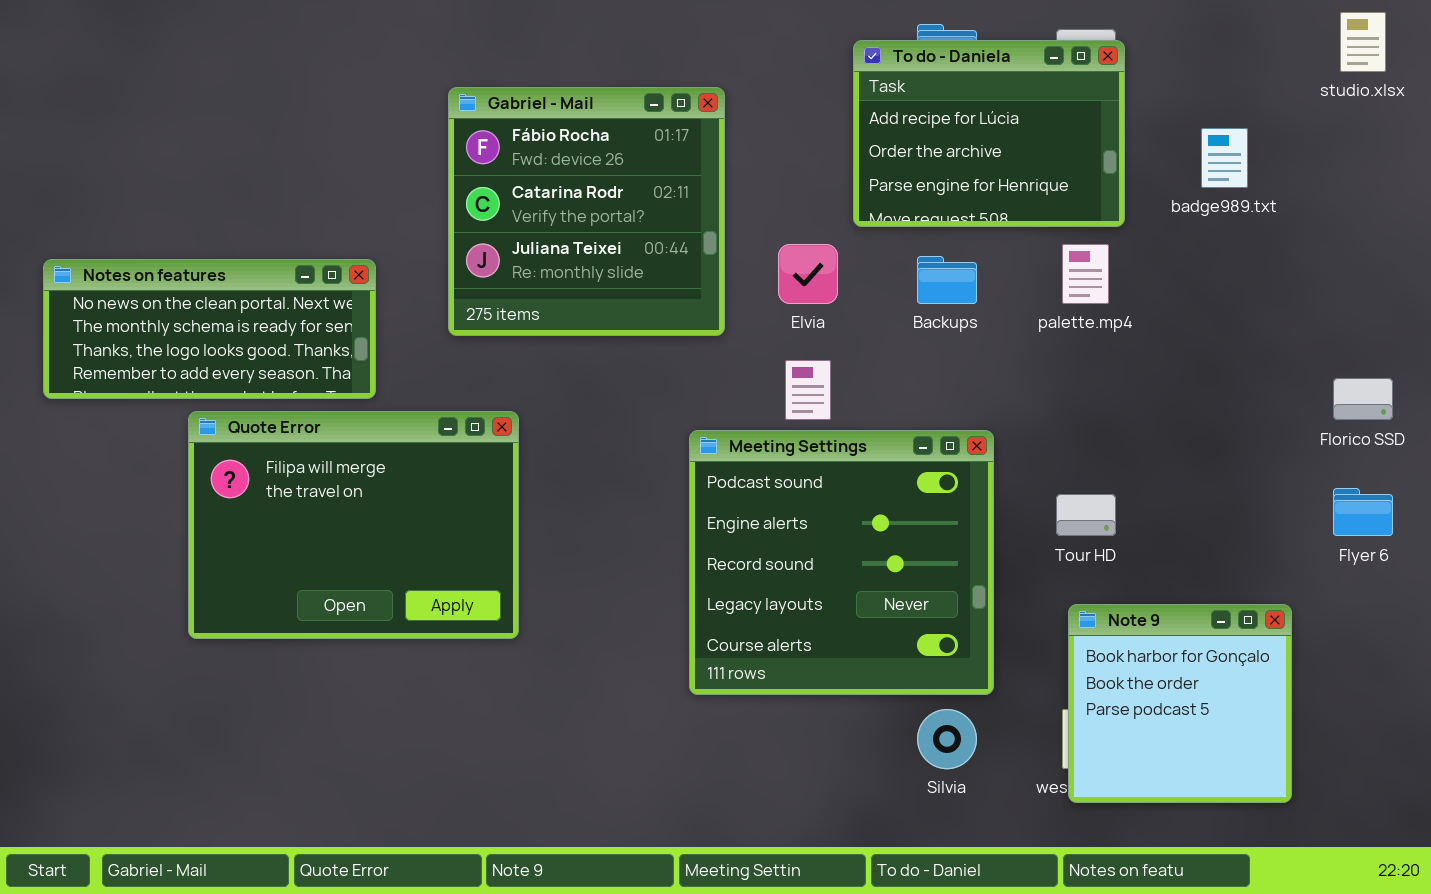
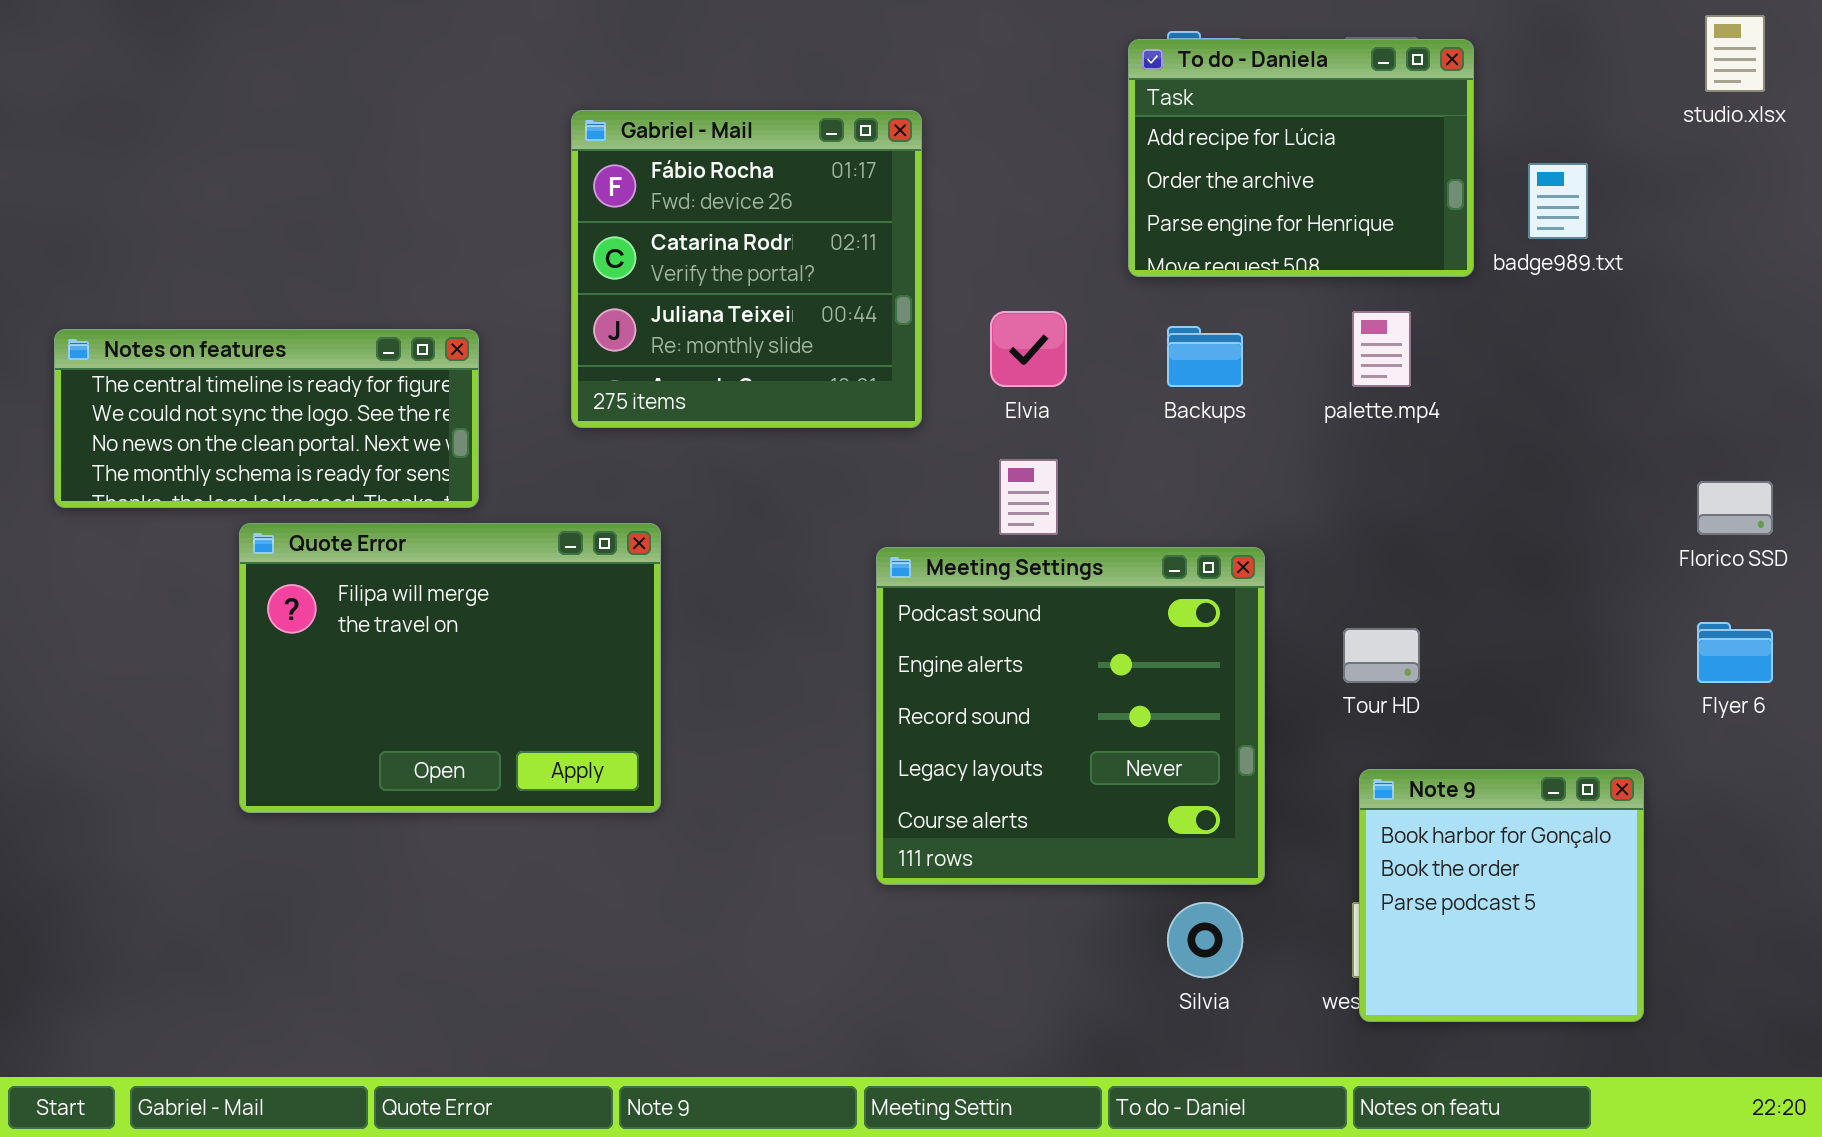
To do - Daniela: [853,40,1125,227] -> [1128,39,1474,277], moved
Notes on features: [43,259,376,399] -> [54,329,479,508], scrolled up 2 rows

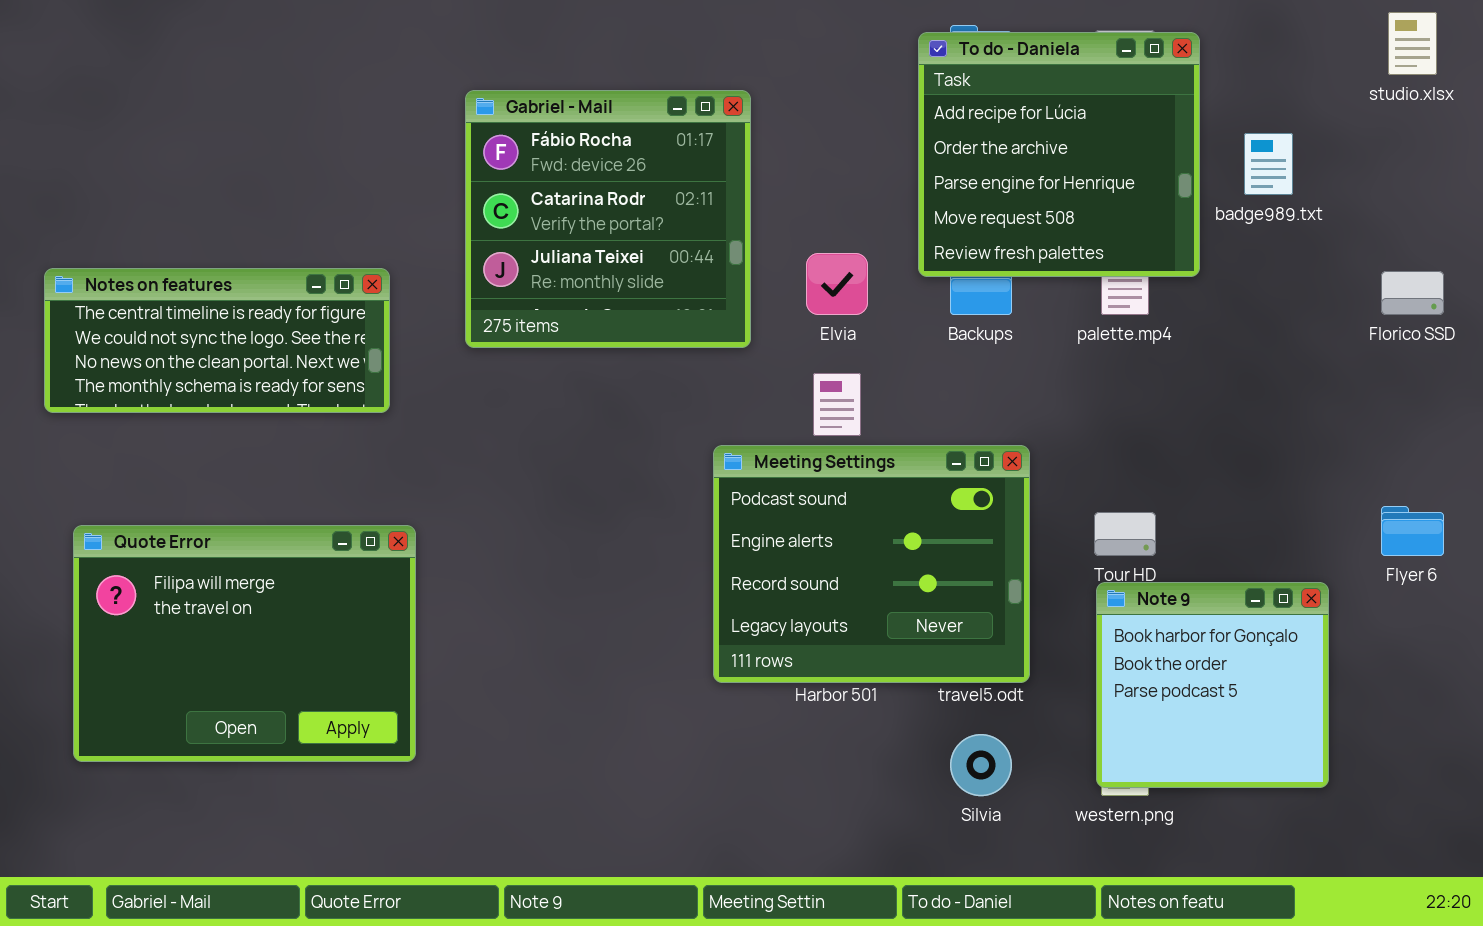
To do - Daniela: [1128,39,1474,277] -> [918,32,1200,277], resized
Florico SSD: [1697,481,1773,535] -> [1381,271,1444,315], moved
Quote Error: [239,523,661,813] -> [73,525,416,762], moved
Meeting Settings: [876,547,1265,885] -> [713,445,1030,683], resized
Note 9: [1359,769,1644,1022] -> [1096,582,1329,788], moved

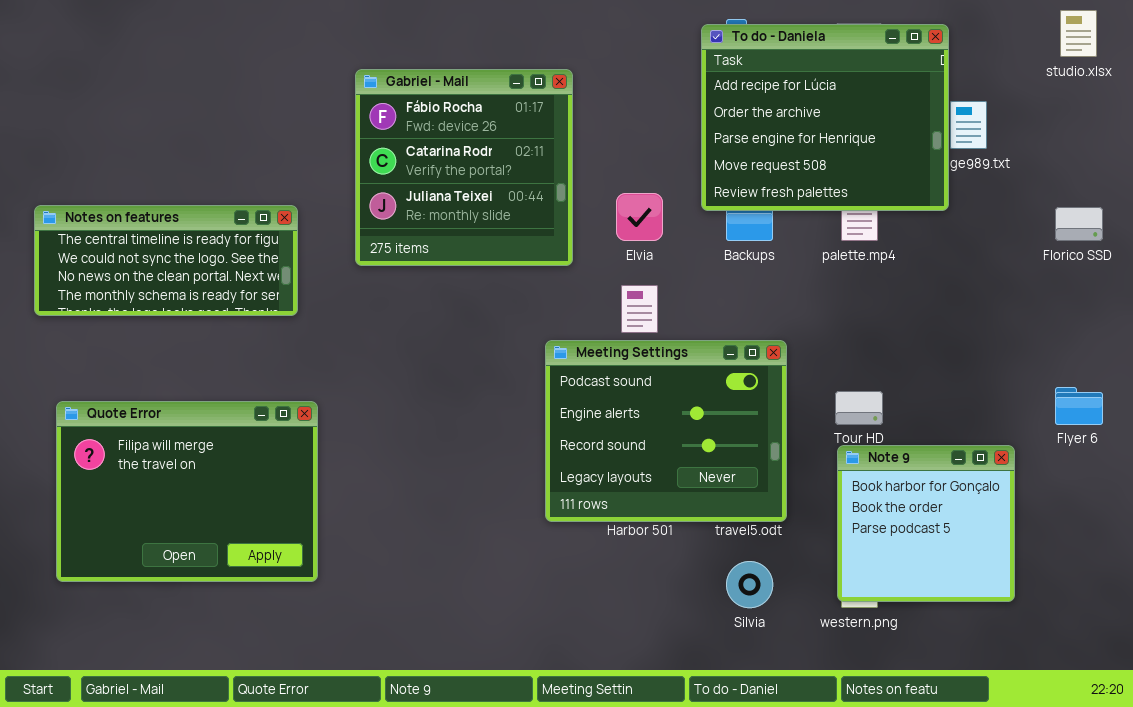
To do - Daniela: [918,32,1200,277] -> [701,24,949,211], resized

